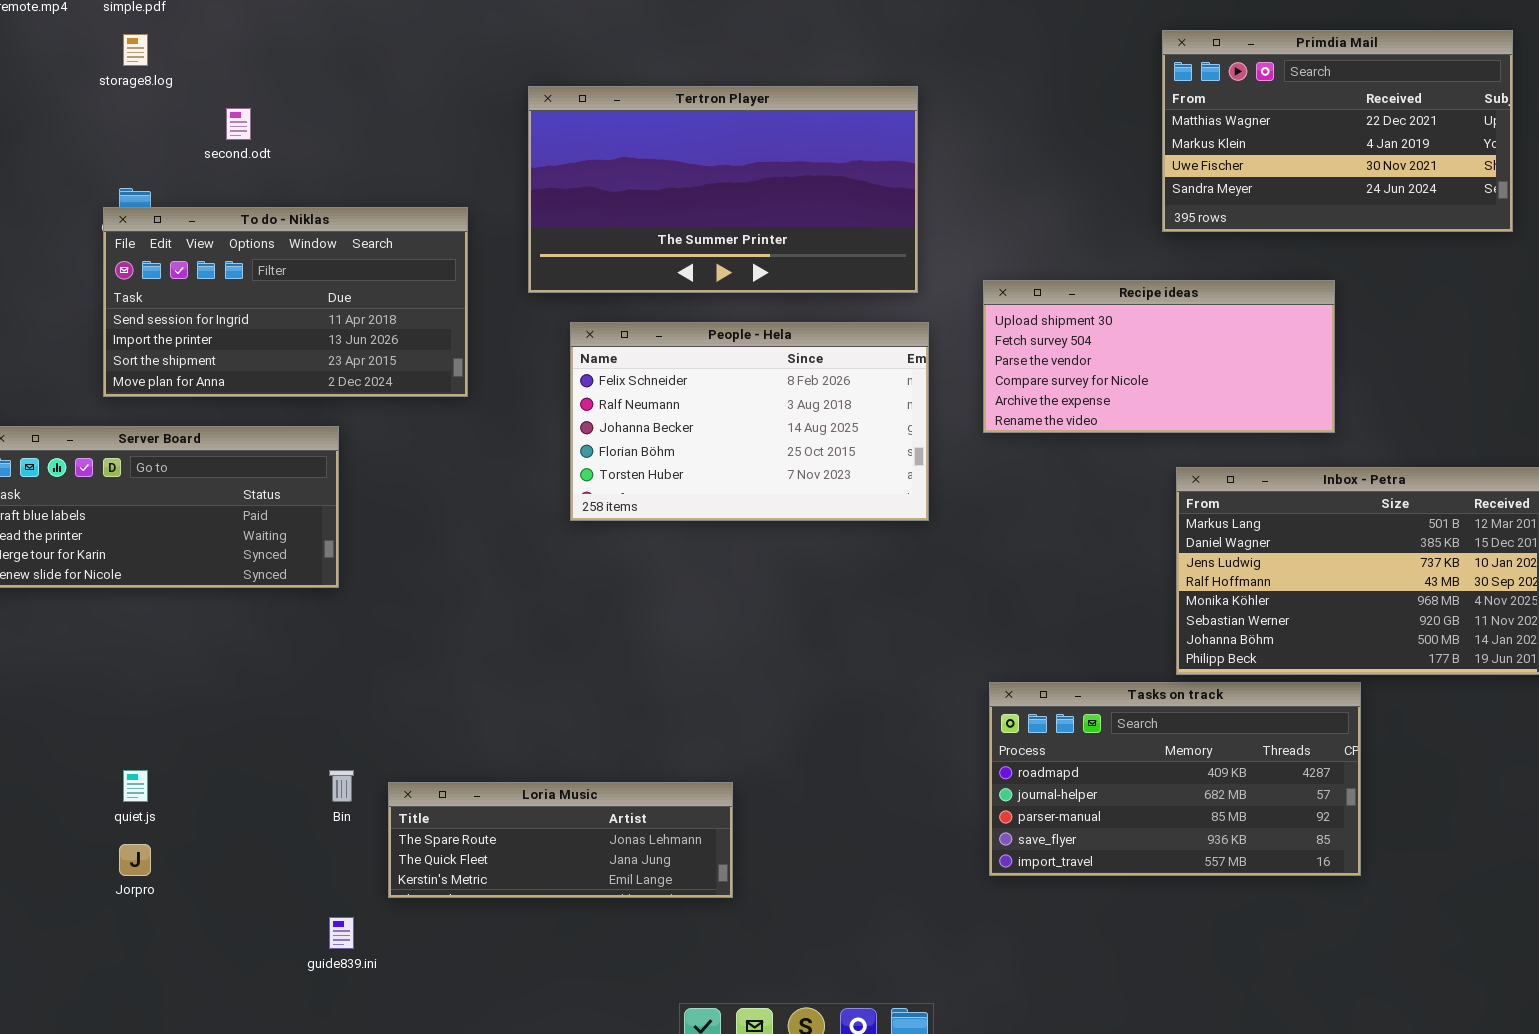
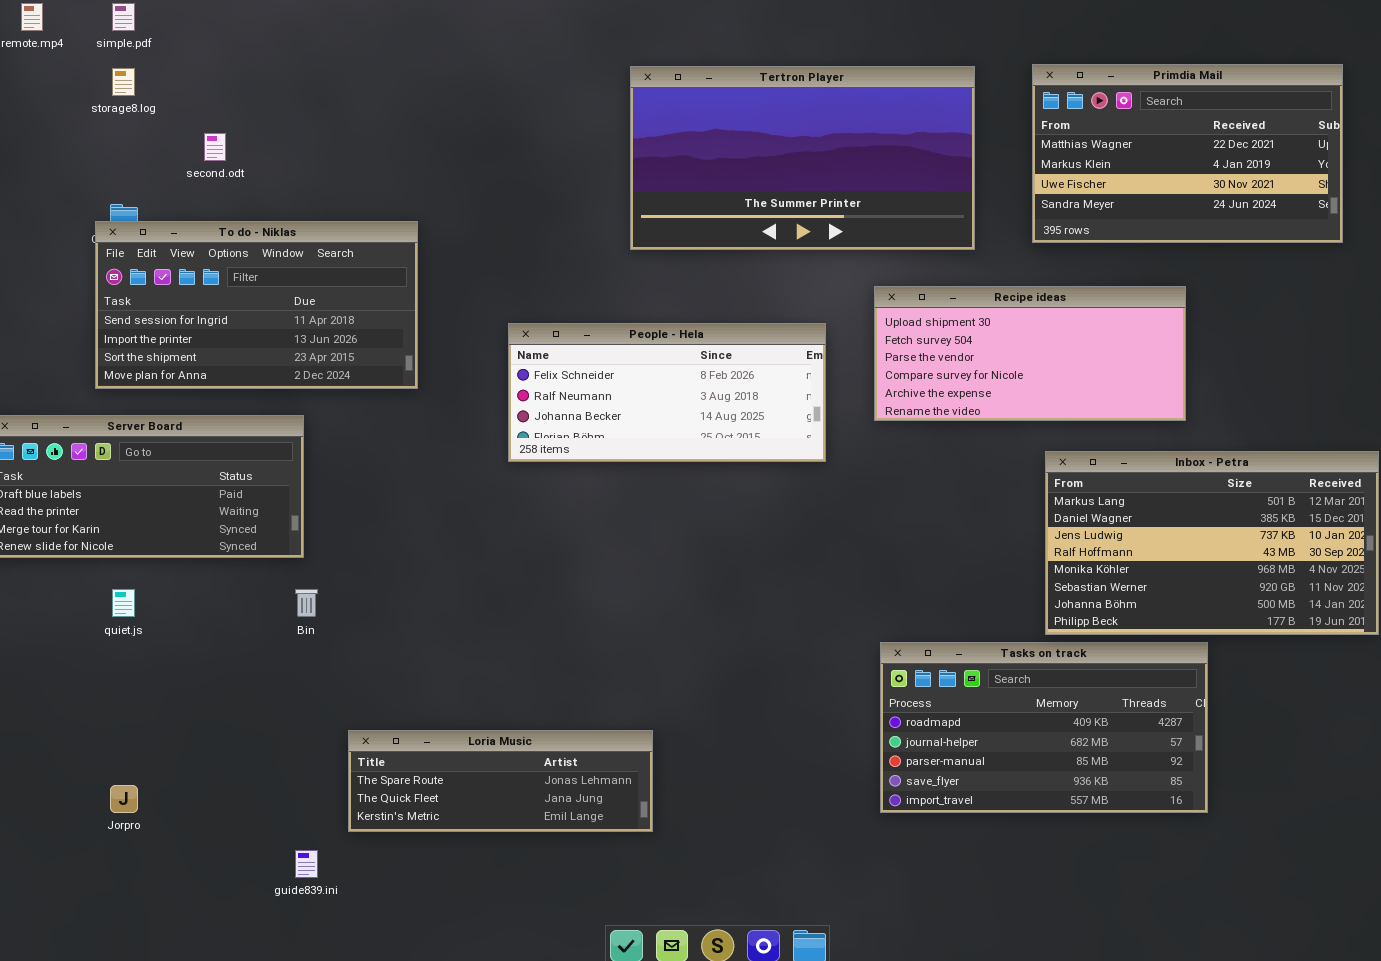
Tertron Player: [528,86,918,293] -> [630,66,975,250], moved
People - Hela: [570,322,929,521] -> [508,323,826,462], resized
quiet.js: [123,770,148,802] -> [112,589,135,617], moved
Bin: [329,770,354,802] -> [295,589,318,617], moved

